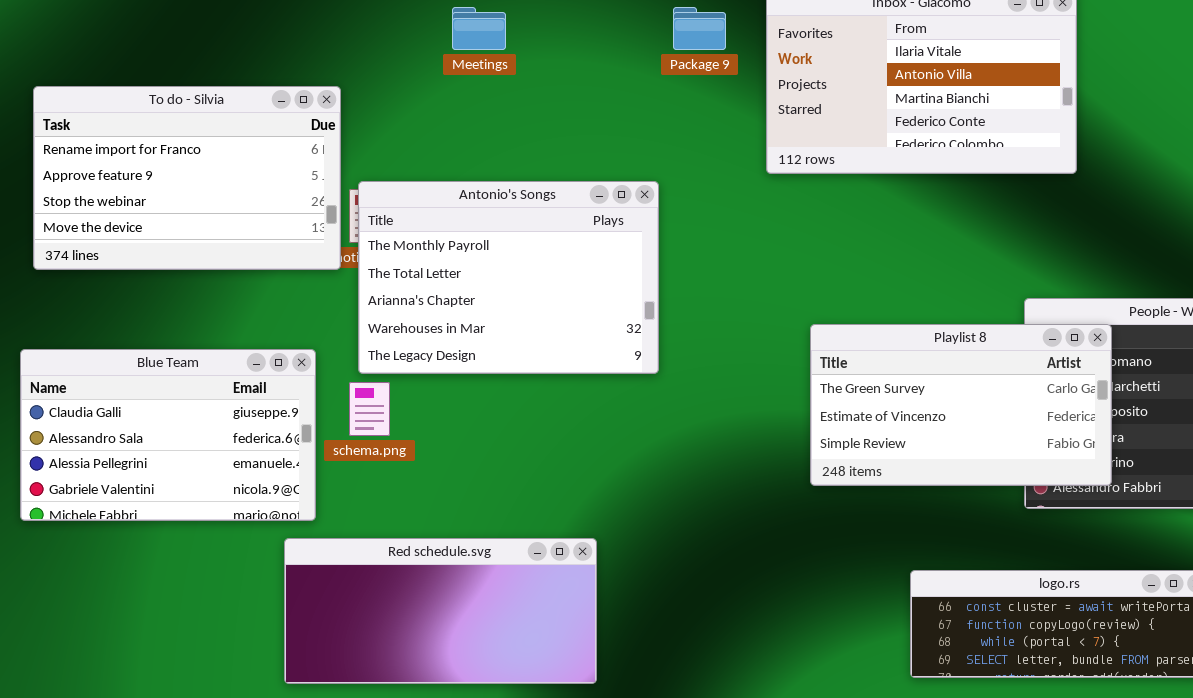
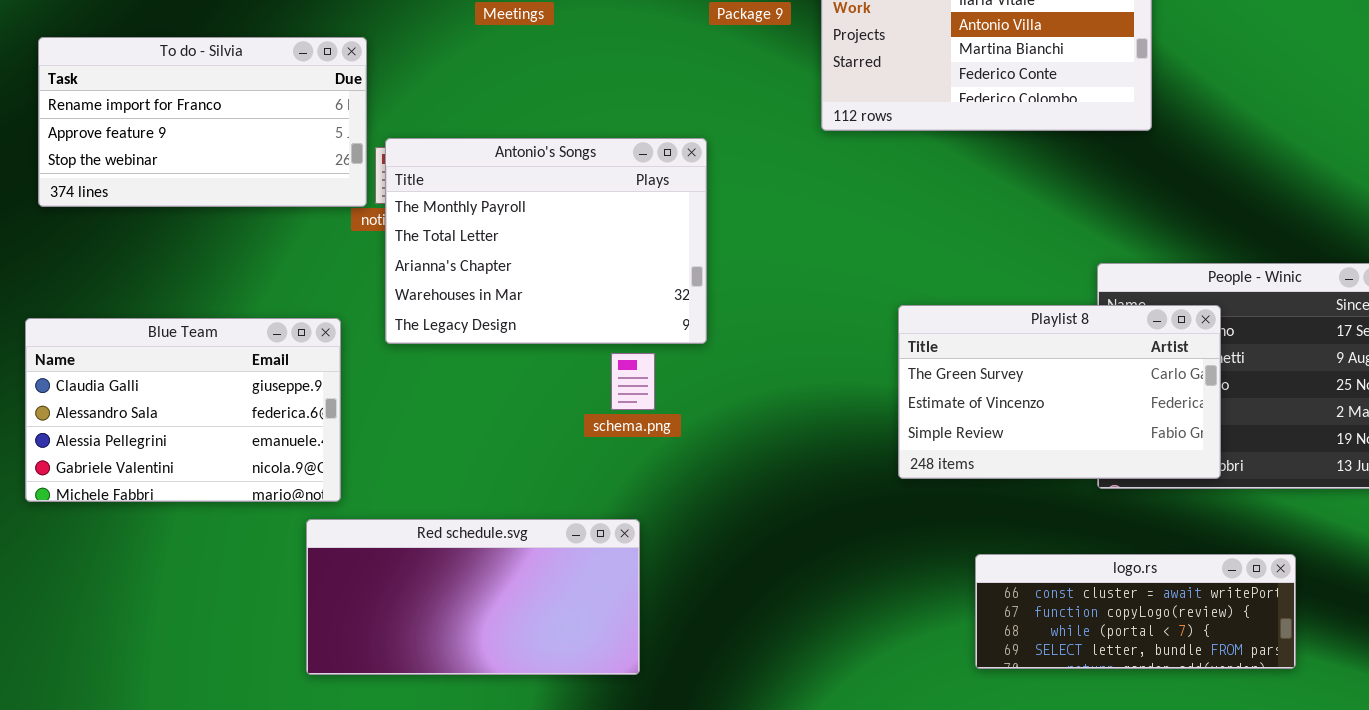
To do - Silvia: [33,86,341,270] -> [38,37,367,207], resized
Playlist 8: [810,324,1112,486] -> [898,305,1221,479], moved
schema.png: [349,382,390,436] -> [611,353,655,410], moved

